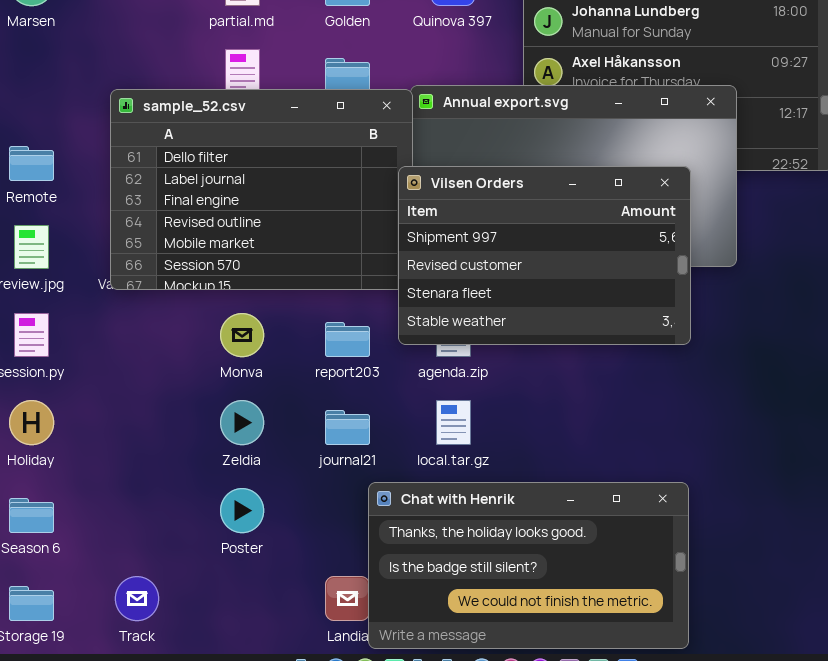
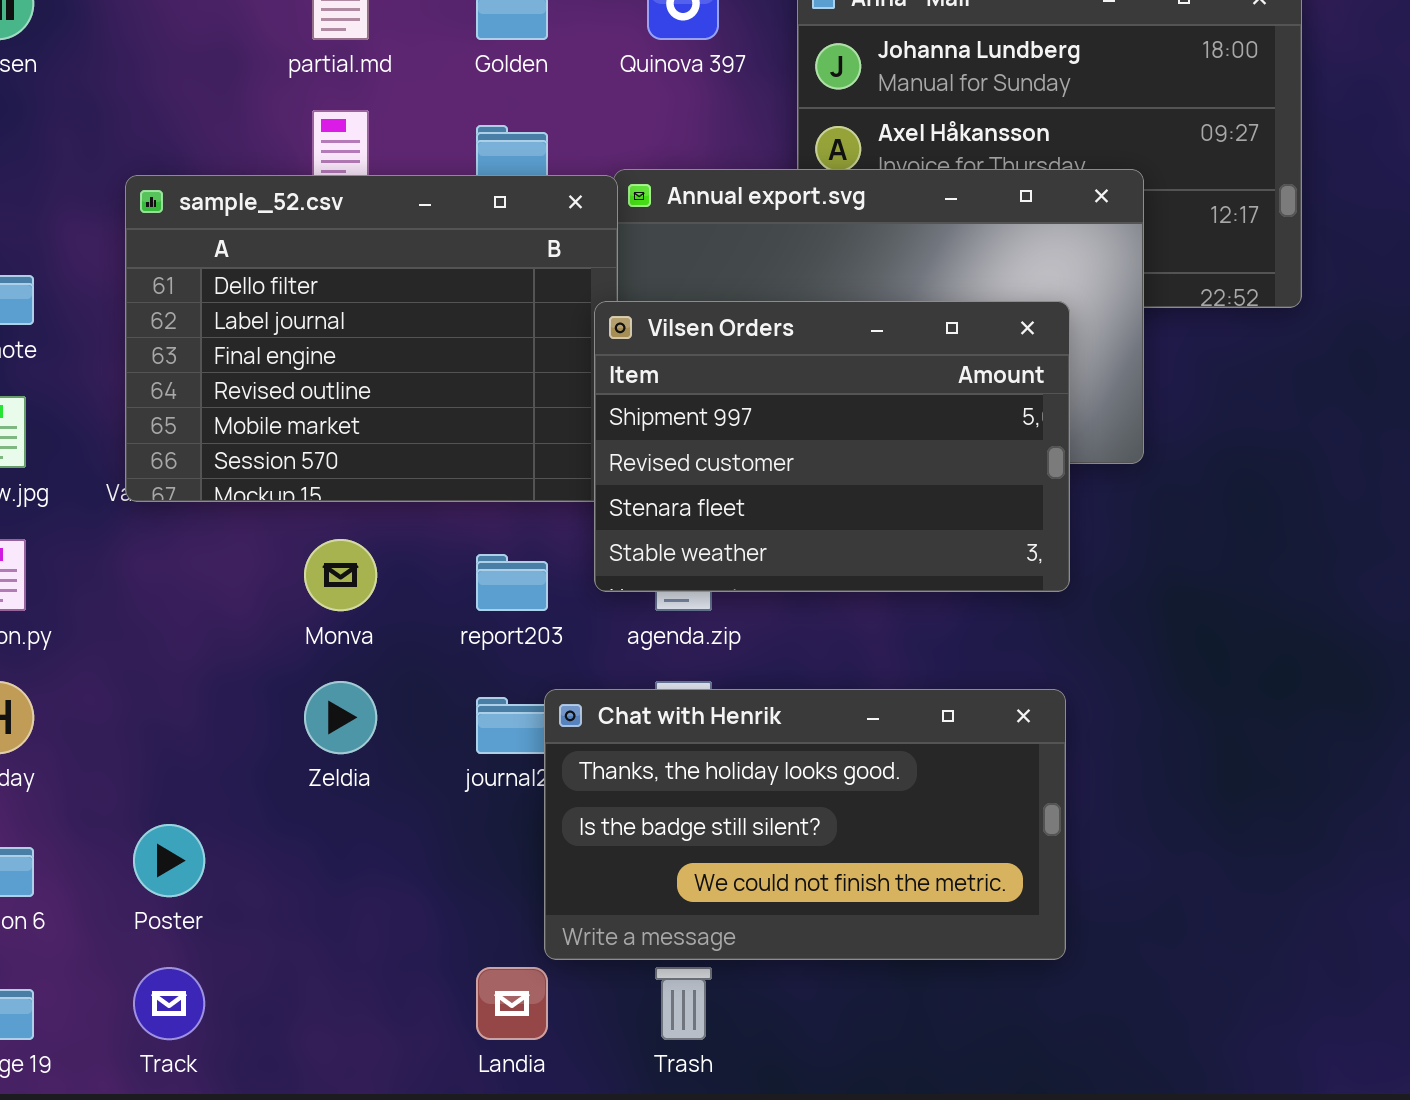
Chat with Henrik: [368,482,689,649] -> [544,689,1066,960], moved
Poster: [220,488,264,533] -> [133,824,205,897], moved

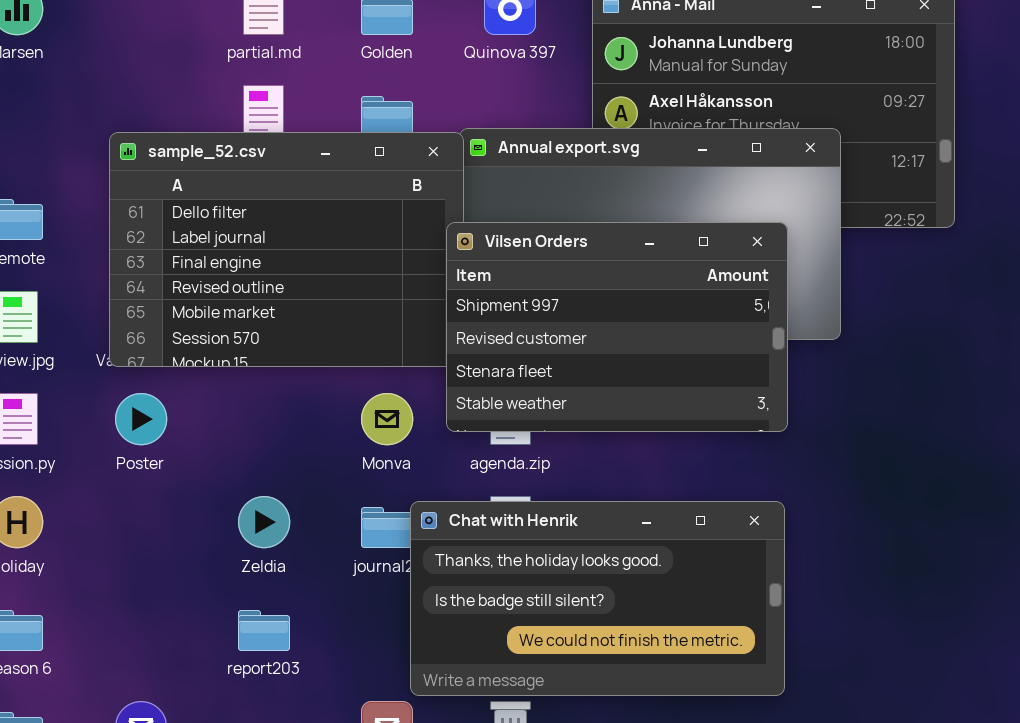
Monva: [304,539,377,611] -> [361,393,413,445], moved
report203: [476,554,548,611] -> [238,610,290,651], moved
Poster: [133,824,205,897] -> [115,393,167,445], moved

